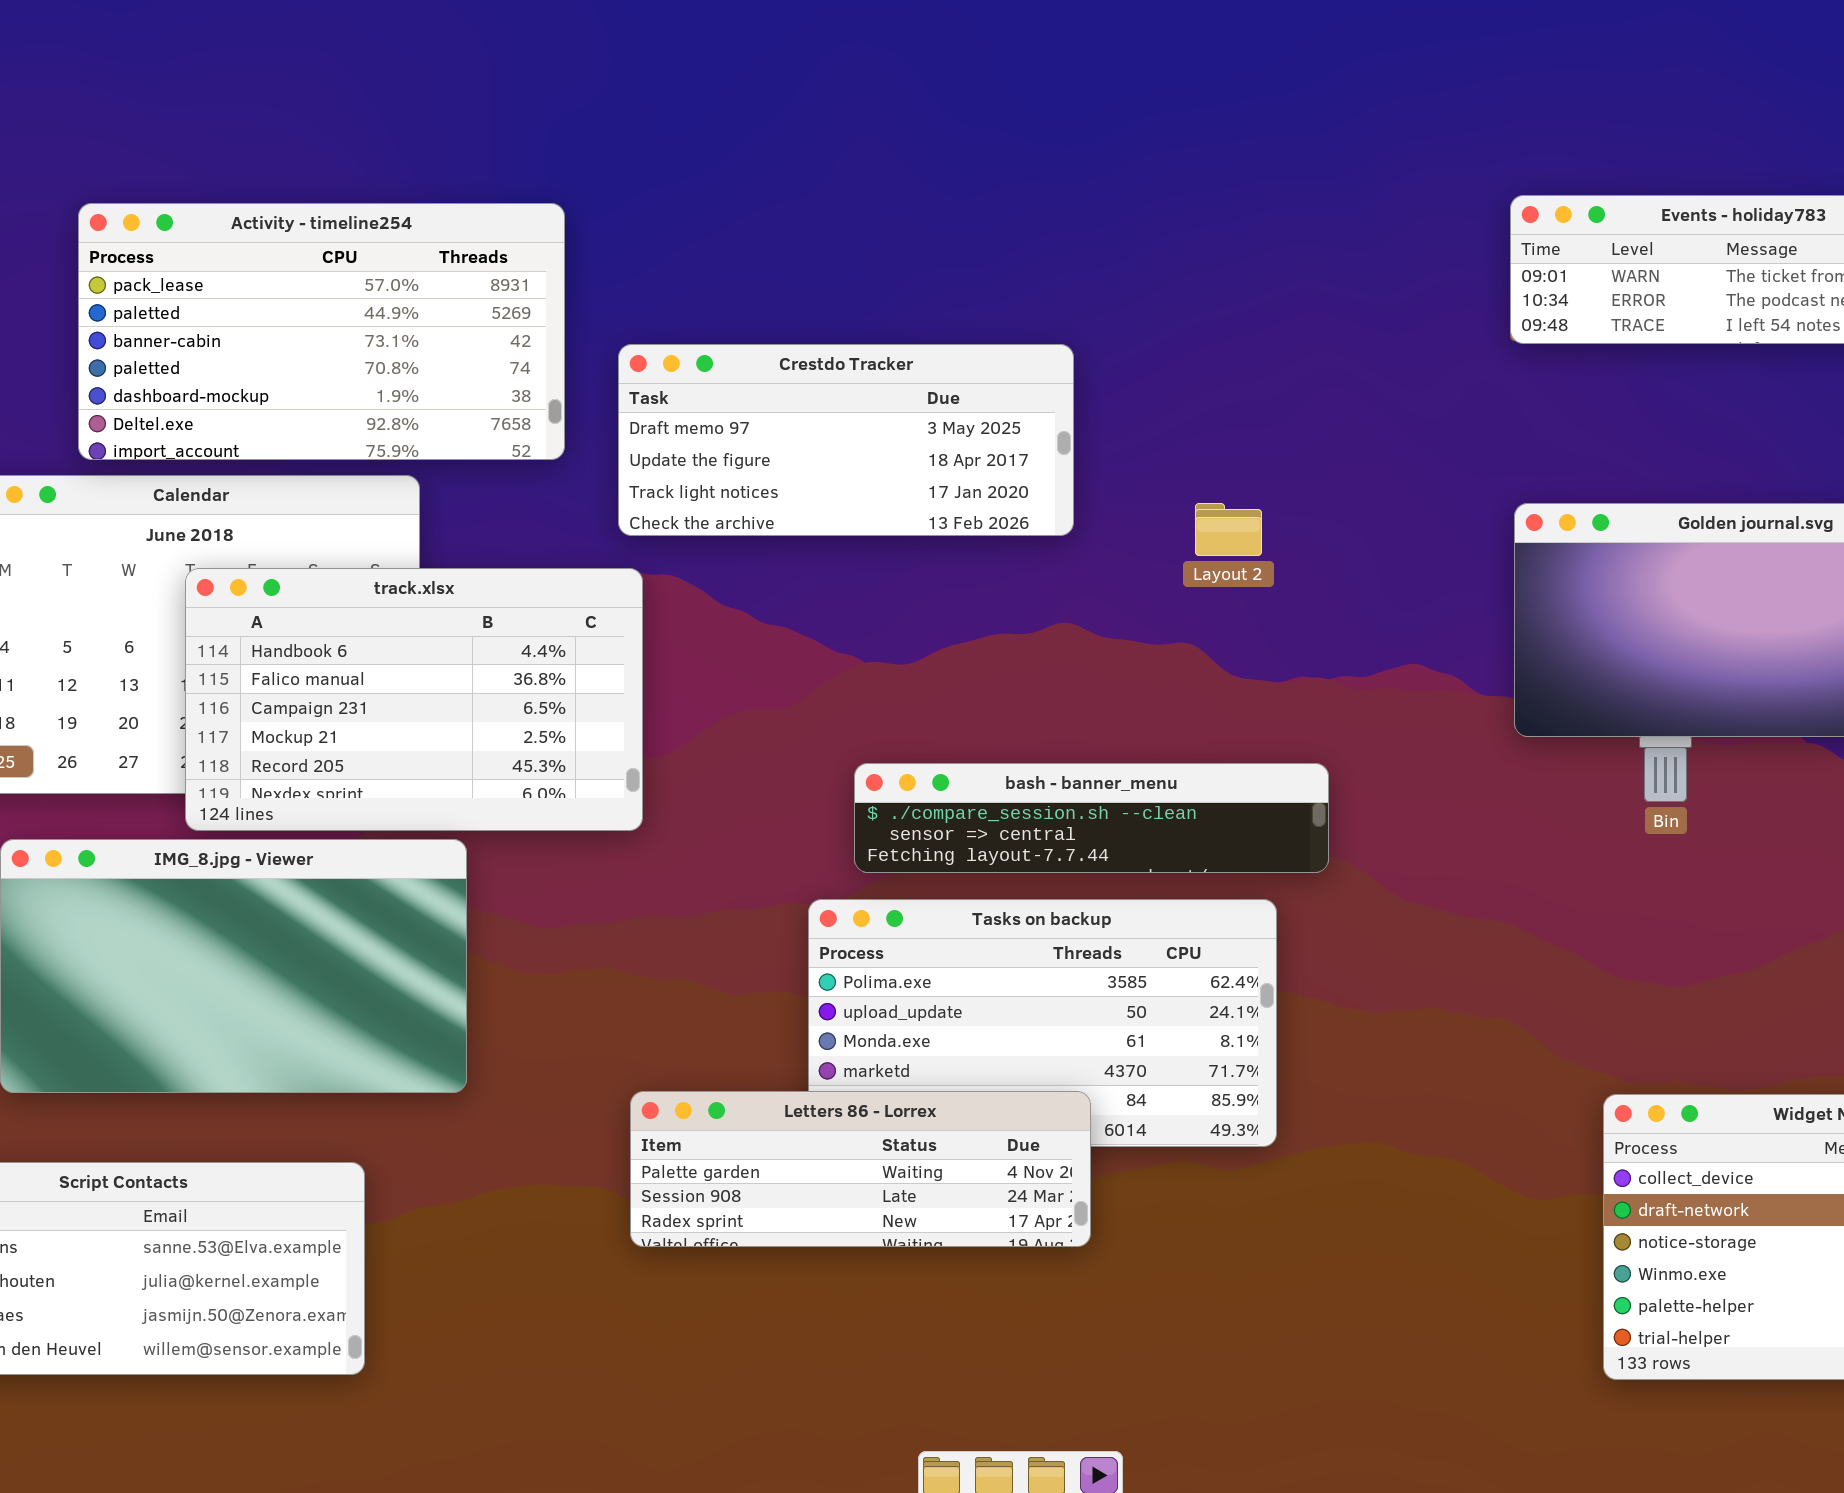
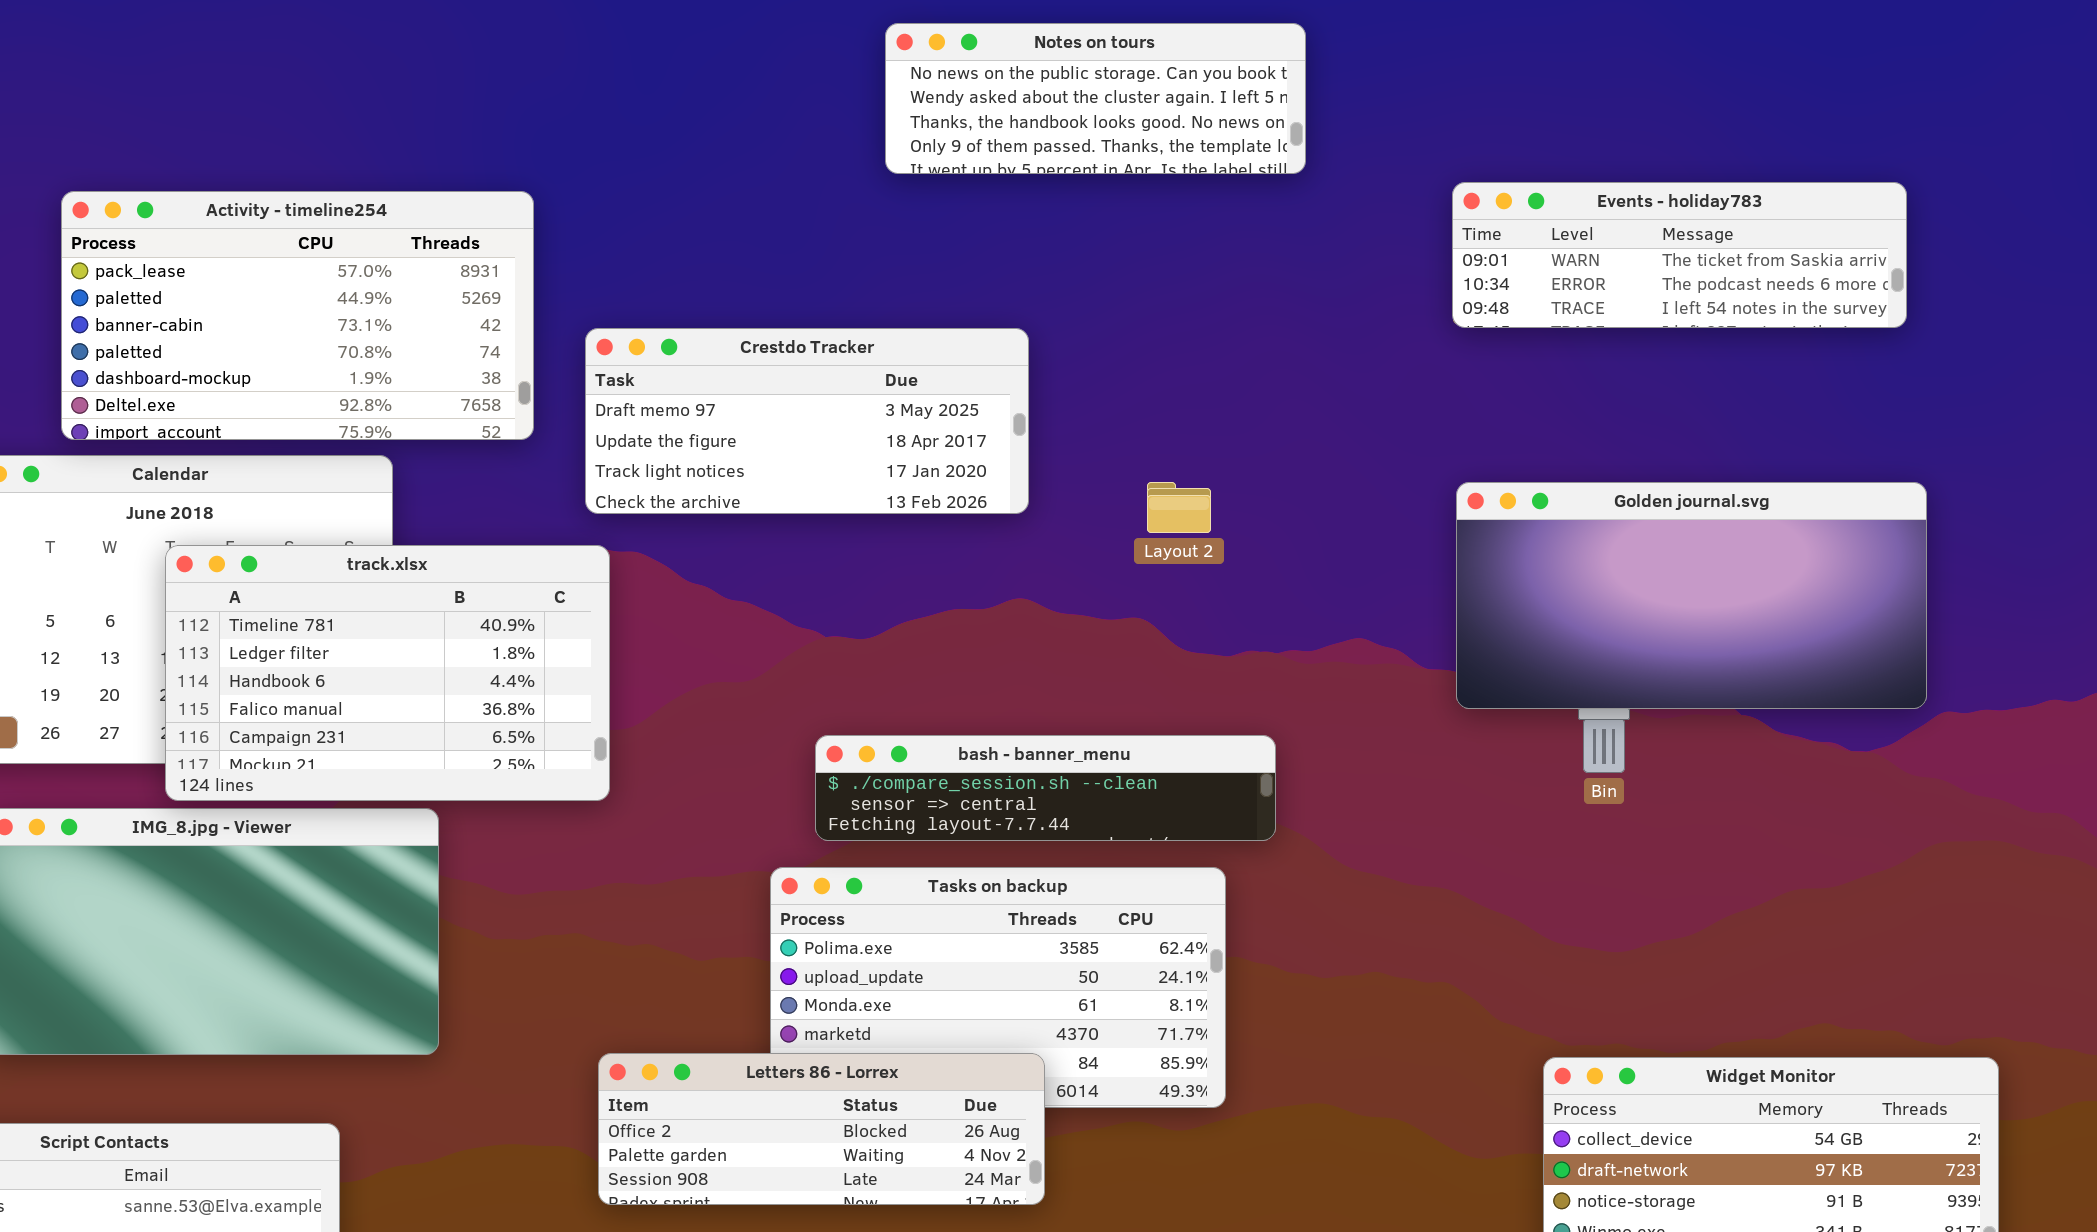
Notes on tours: none -> [885,23,1306,174], opened
track.xlsx: [185,568,643,831] -> [165,545,610,801], scrolled up 2 rows
Letters 86 - Lorrex: [630,1091,1091,1247] -> [598,1053,1045,1205], scrolled up 1 row

